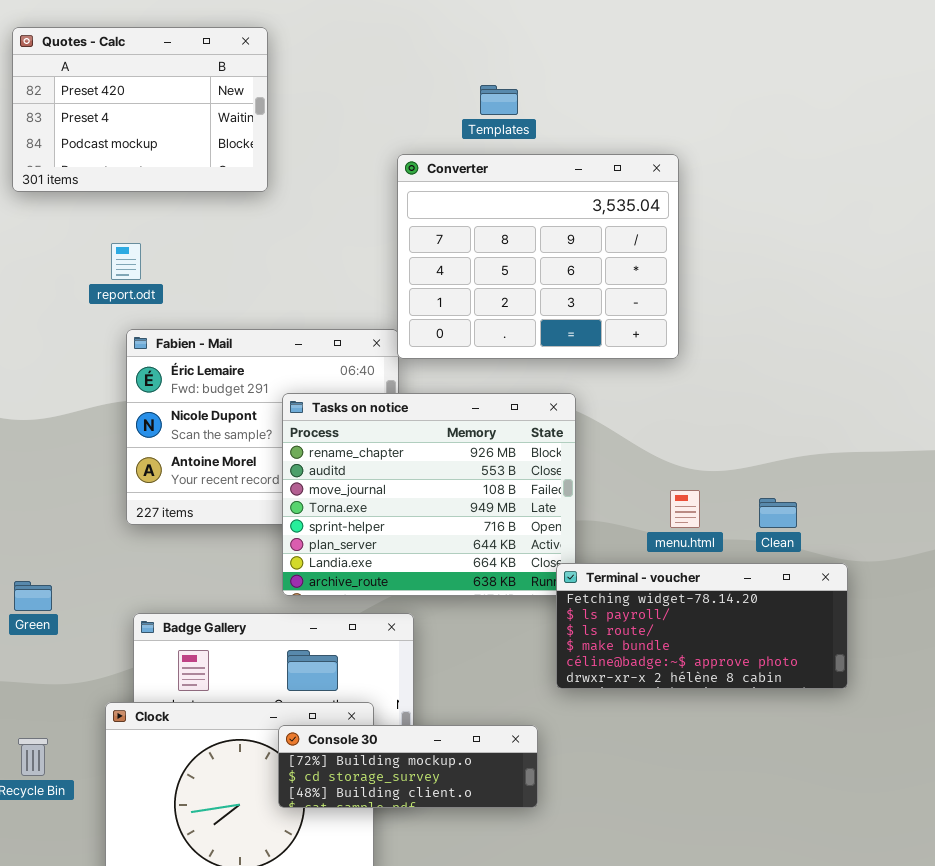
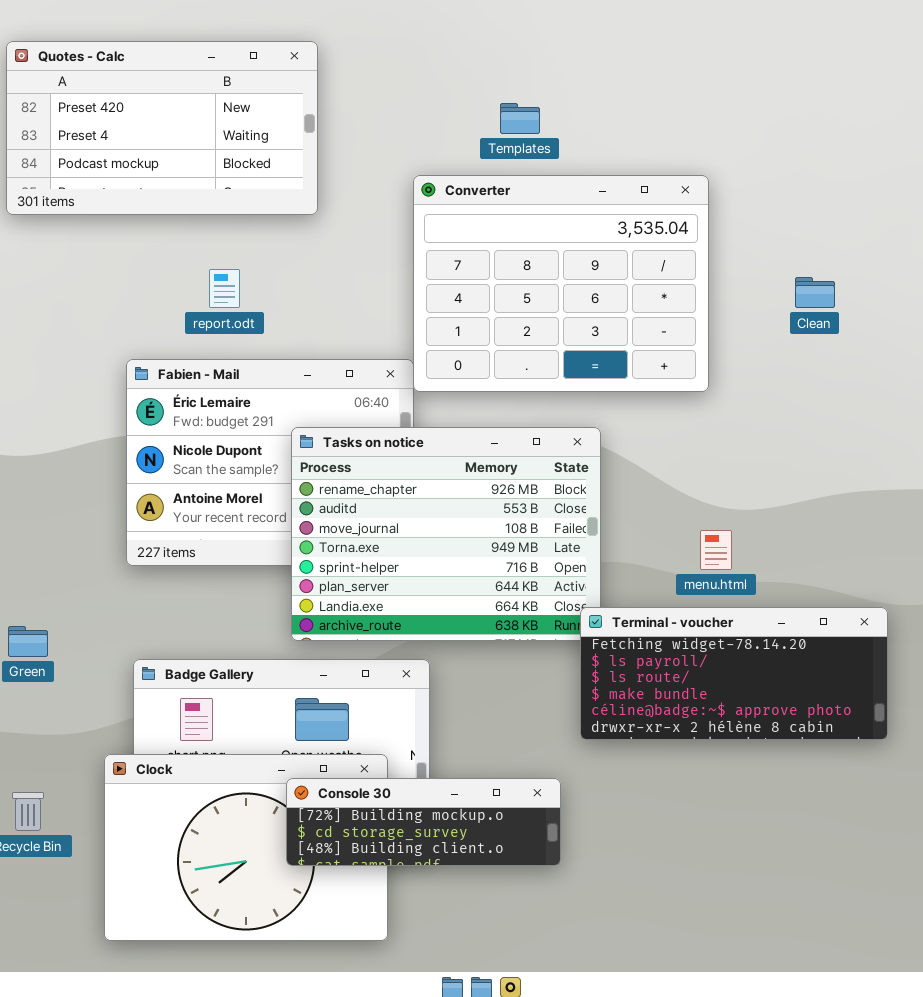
Quotes - Calc: [12,27,268,192] -> [6,41,318,215], resized
report.odt: [111,243,141,280] -> [209,269,240,308], moved
Clean: [759,498,797,528] -> [795,277,835,308], moved

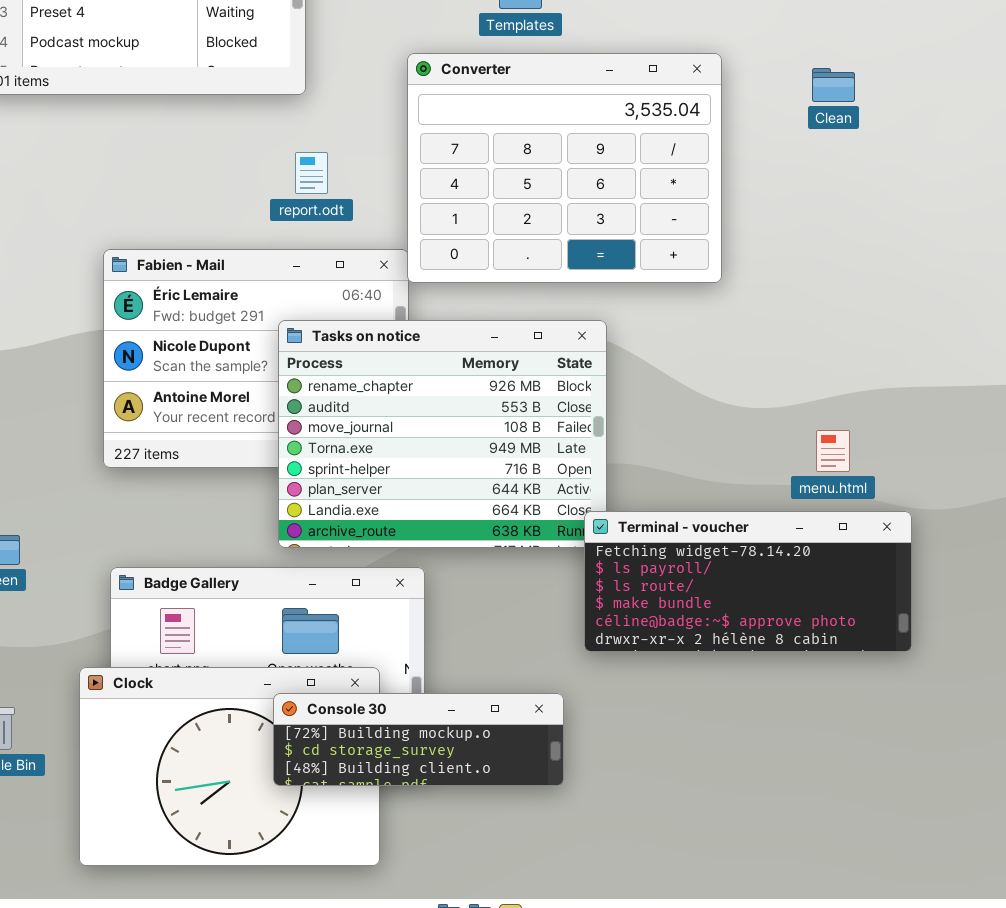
report.odt: [209,269,240,308] -> [295,152,328,194], moved
Clean: [795,277,835,308] -> [812,68,855,102], moved
menu.html: [700,530,732,570] -> [816,430,850,472], moved

